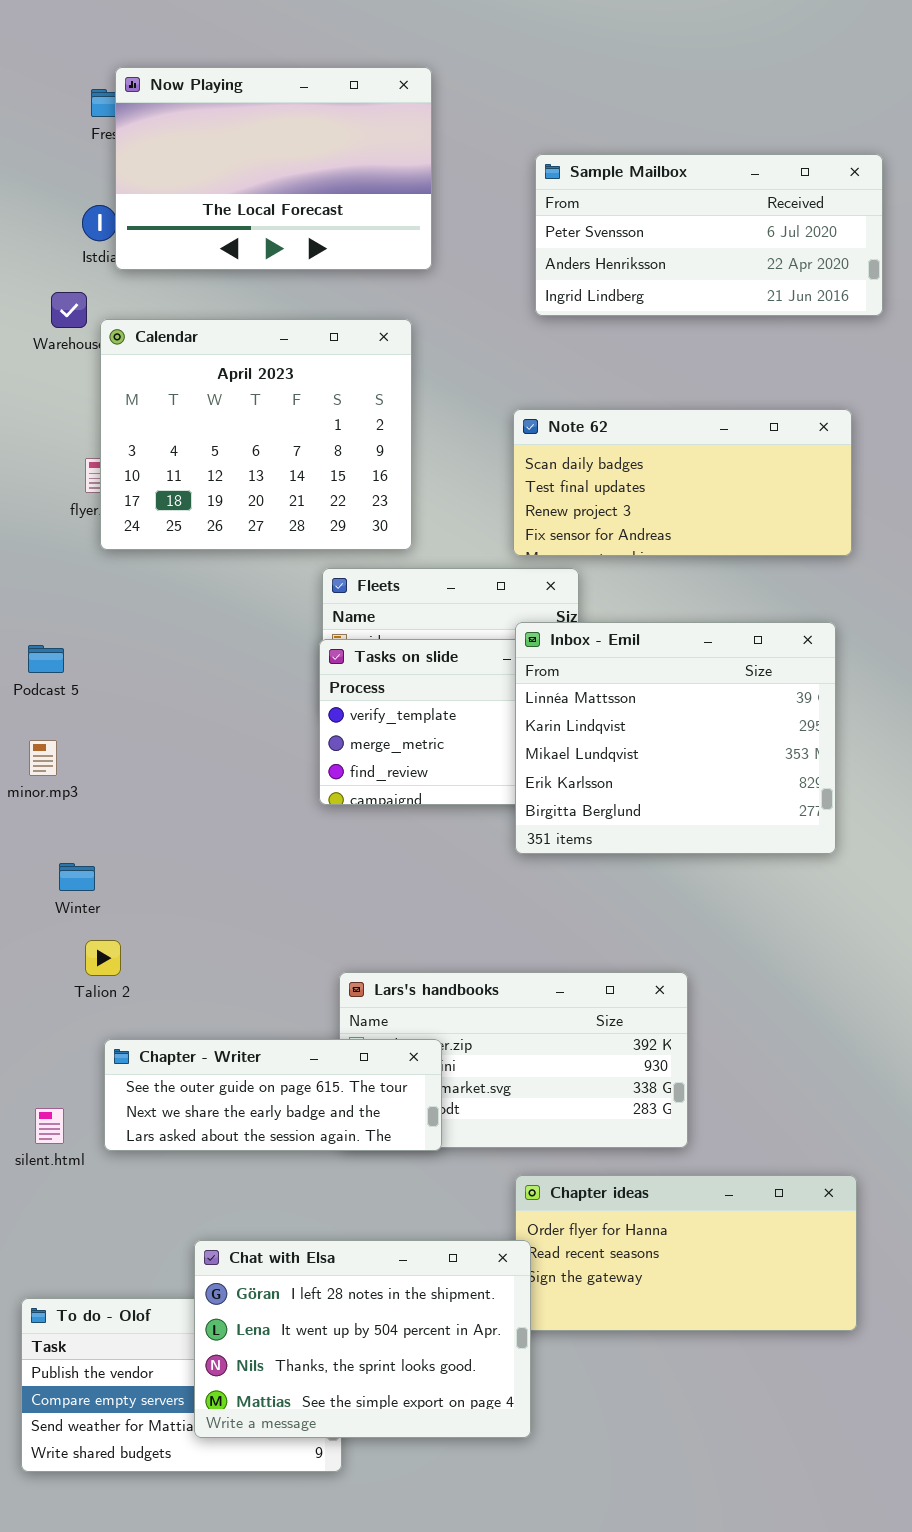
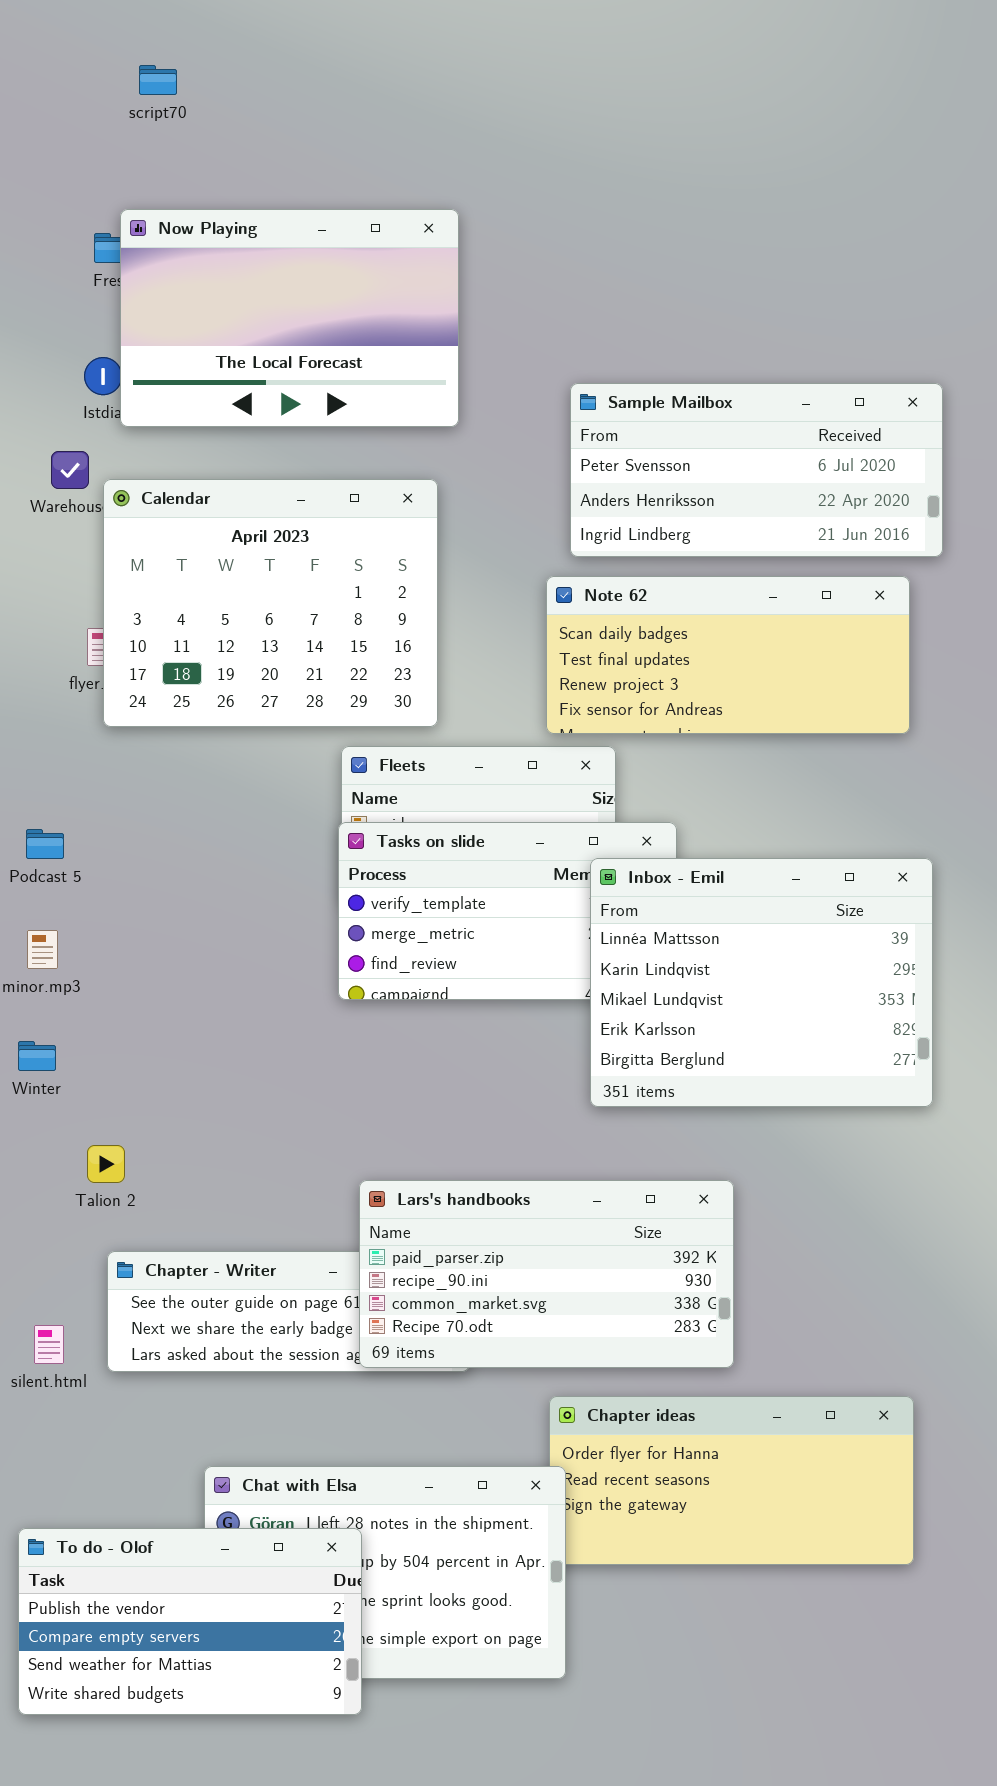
Sample Mailbox: [535,154,883,316] -> [570,383,943,557], moved
Inbox - Emil: [515,622,836,854] -> [590,858,933,1107], moved
Winter: [59,863,95,891] -> [18,1041,56,1071], moved
Lars's handbooks: [339,972,688,1148] -> [359,1180,734,1368], raised
To do - Olof: [21,1298,342,1472] -> [18,1528,362,1715], raised

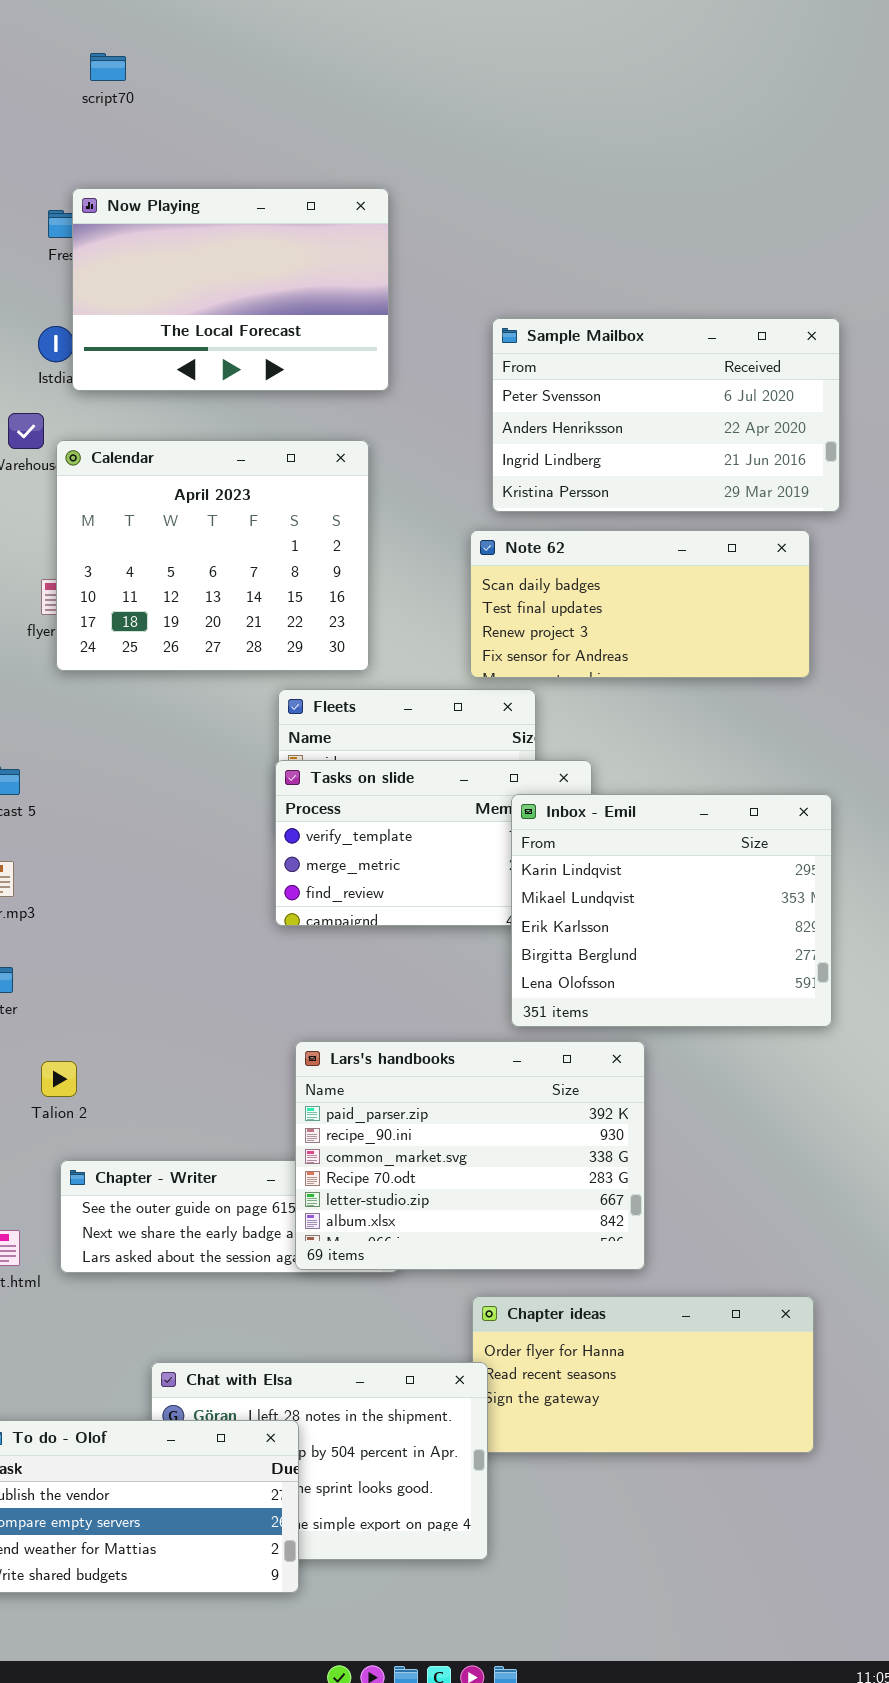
Sample Mailbox: [570,383,943,557] -> [492,318,840,512], resized
Inbox - Emil: [590,858,933,1107] -> [511,794,832,1027], scrolled down 1 row
Lars's handbooks: [359,1180,734,1368] -> [295,1041,645,1270], resized

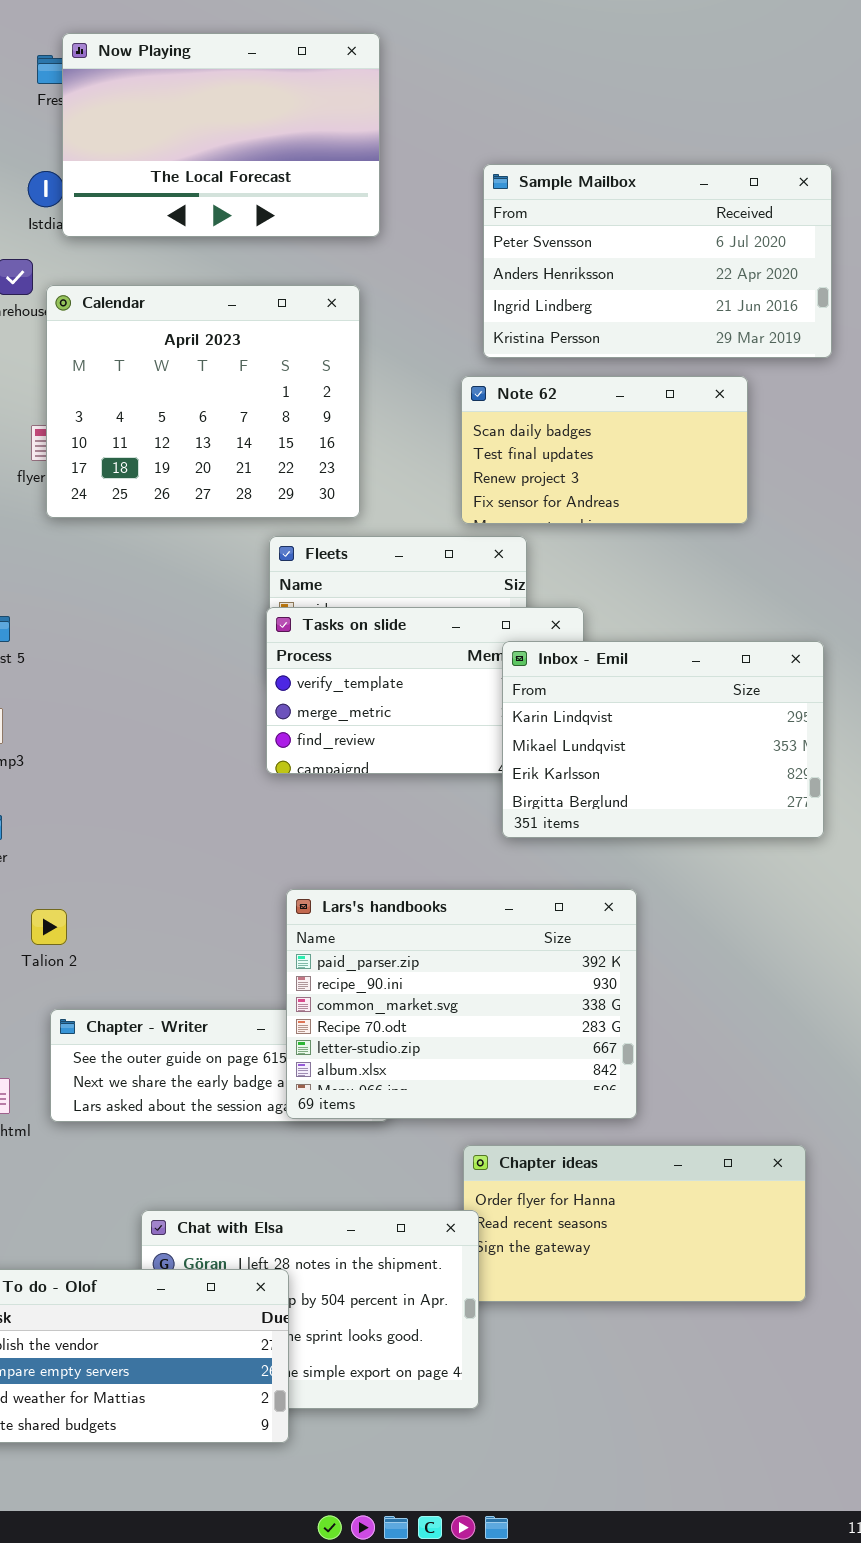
Note 62: [470,530,810,678] -> [461,376,748,524], resized
Inbox - Emil: [511,794,832,1027] -> [502,641,824,838], resized

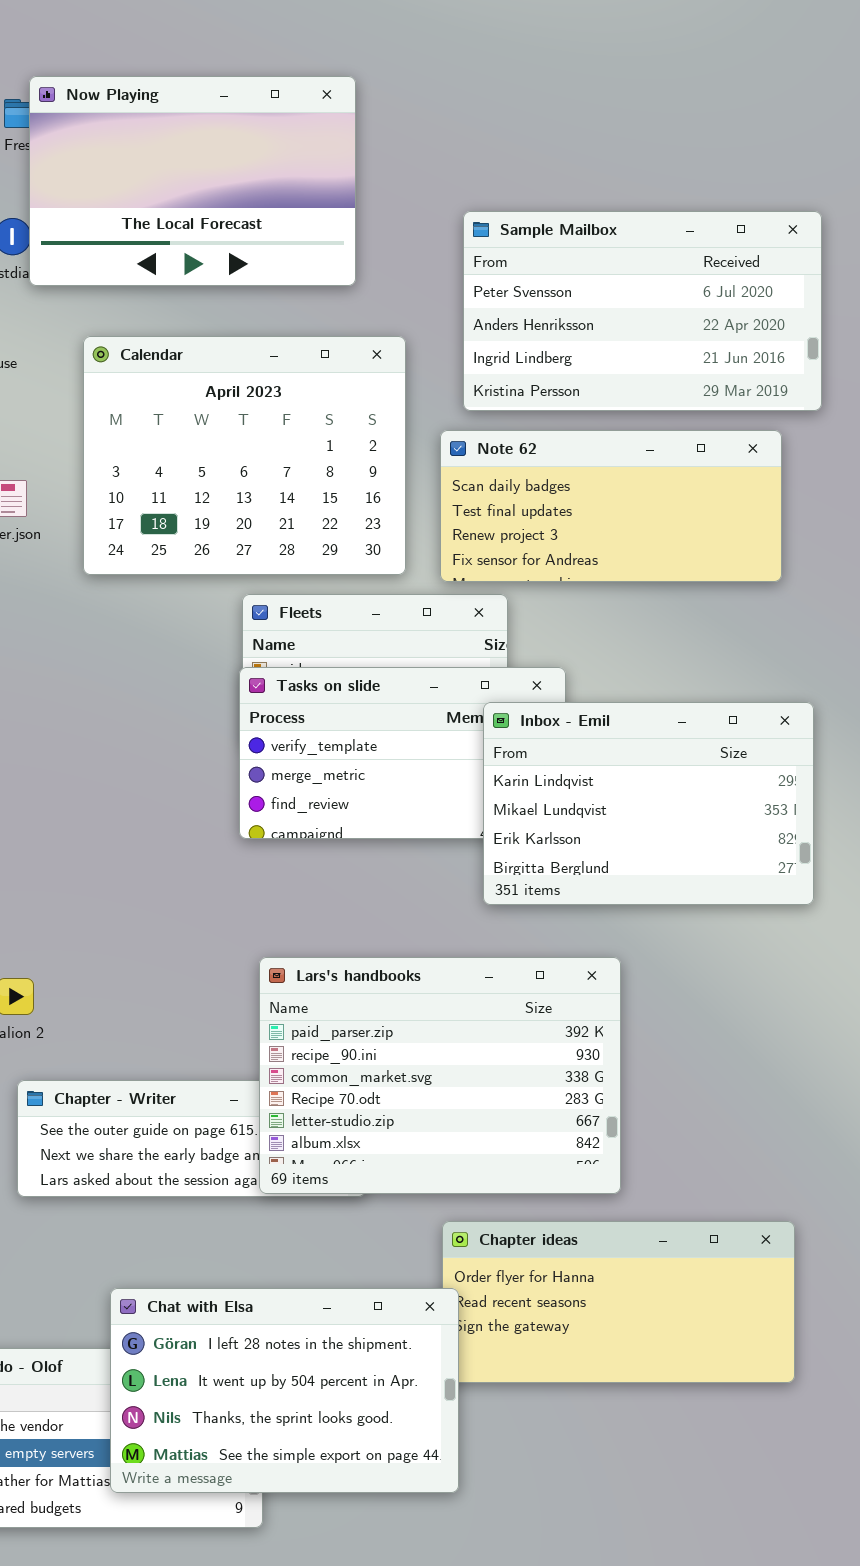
Calendar: [46,285,360,518] -> [83,336,406,575], moved
Note 62: [461,376,748,524] -> [440,430,782,582], resized
Chat with Elsa: [141,1210,479,1409] -> [110,1288,459,1493], raised

